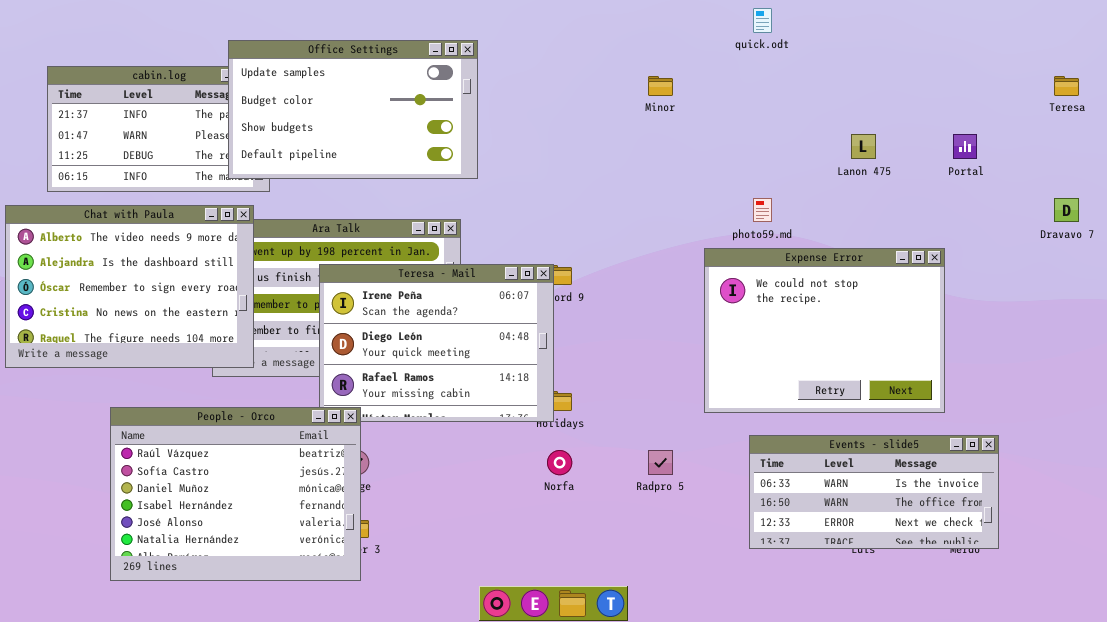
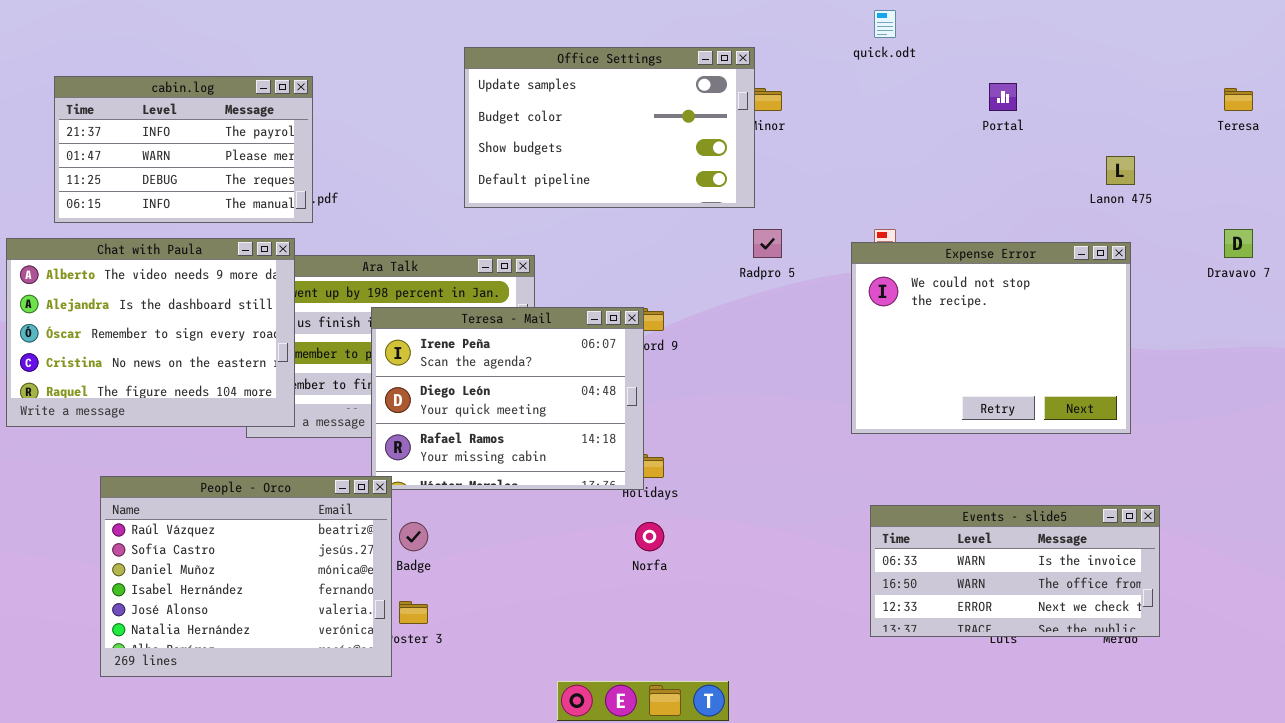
Office Settings: [228,40,478,179] -> [464,47,755,208], moved
Lanon 475: [851,134,876,159] -> [1106,156,1135,185], moved
Portal: [953,134,977,159] -> [989,83,1017,111], moved
Expense Error: [704,248,945,413] -> [851,242,1131,434], moved
People - Orco: [110,407,361,581] -> [100,476,392,677], moved
Radpro 5: [648,450,673,475] -> [753,229,782,258], moved

